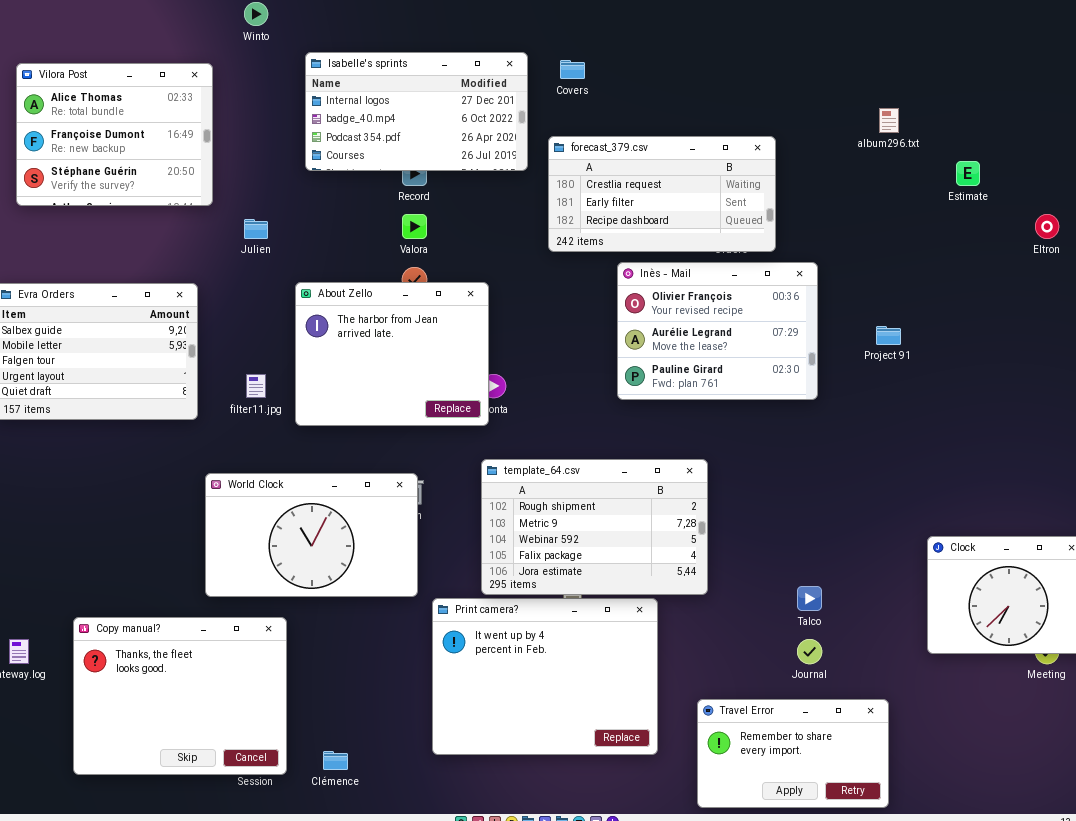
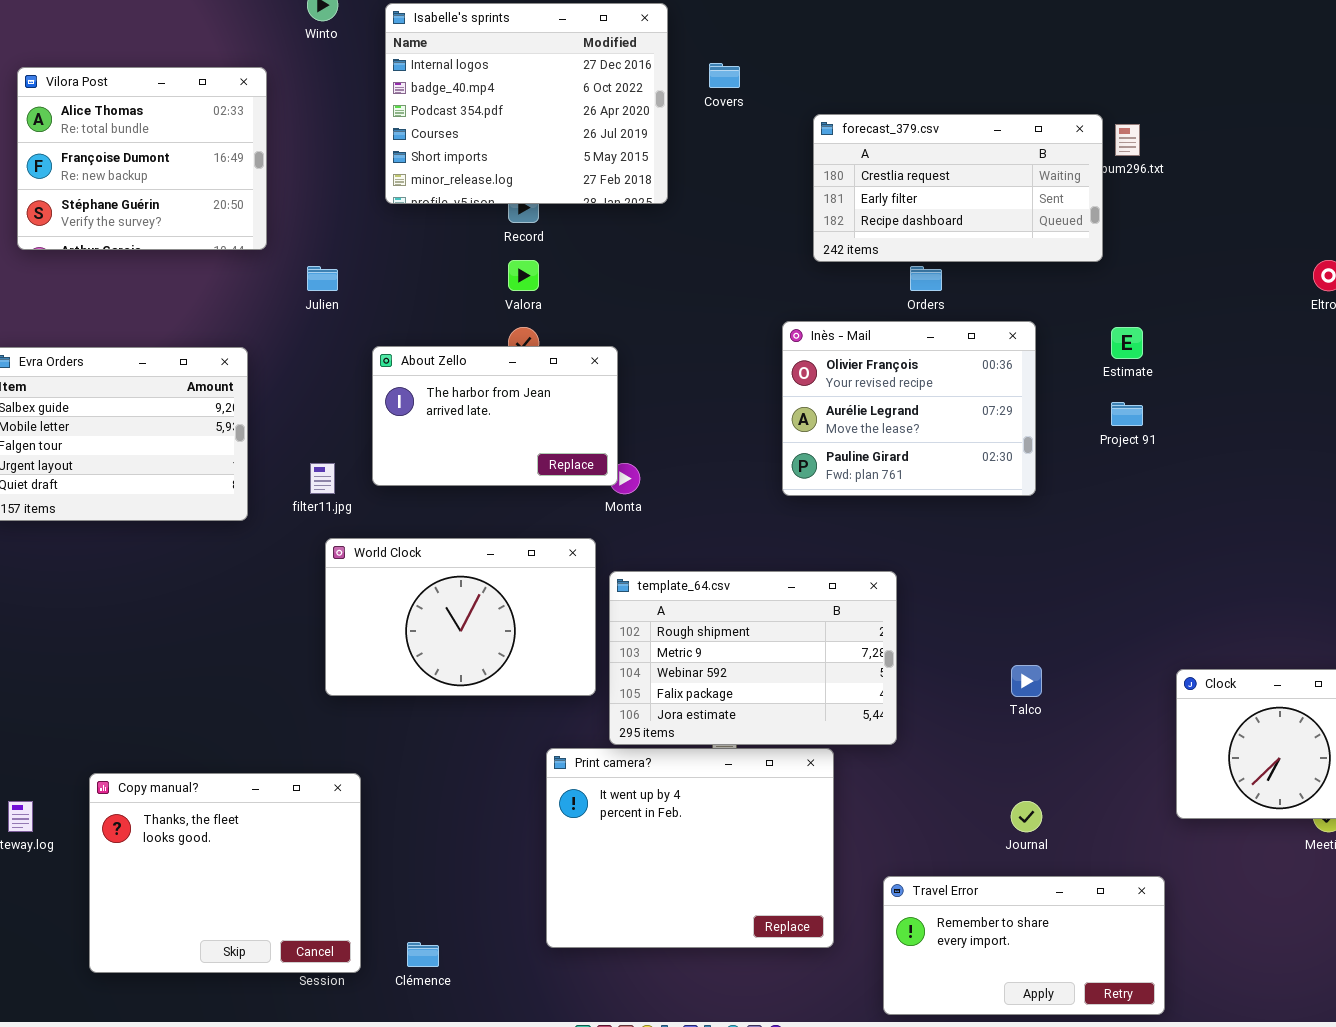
Isabelle's sprints: [305,52,528,171] -> [385,3,668,204], resized
forecast_379.csv: [548,136,776,252] -> [813,114,1103,262], moved
Estimate: [956,161,980,186] -> [1111,327,1143,359], moved
About Zello: [295,282,489,426] -> [372,346,618,486], resized
World Clock: [205,473,418,597] -> [325,538,596,696], moved
Talco: [797,586,822,611] -> [1011,665,1042,697], moved
Travel Error: [697,699,889,808] -> [883,876,1165,1015], resized

